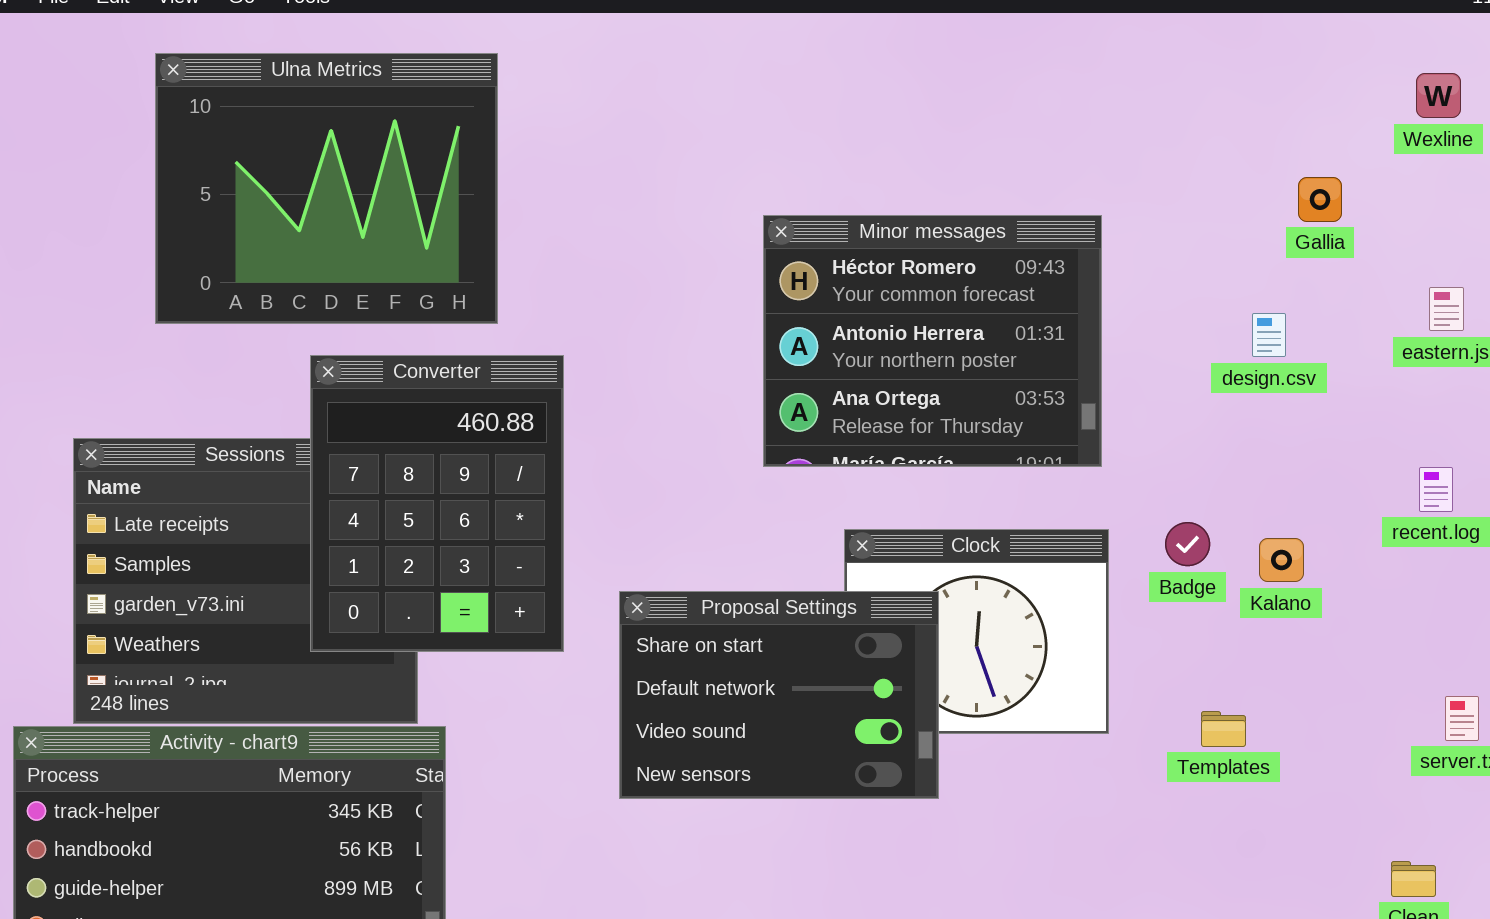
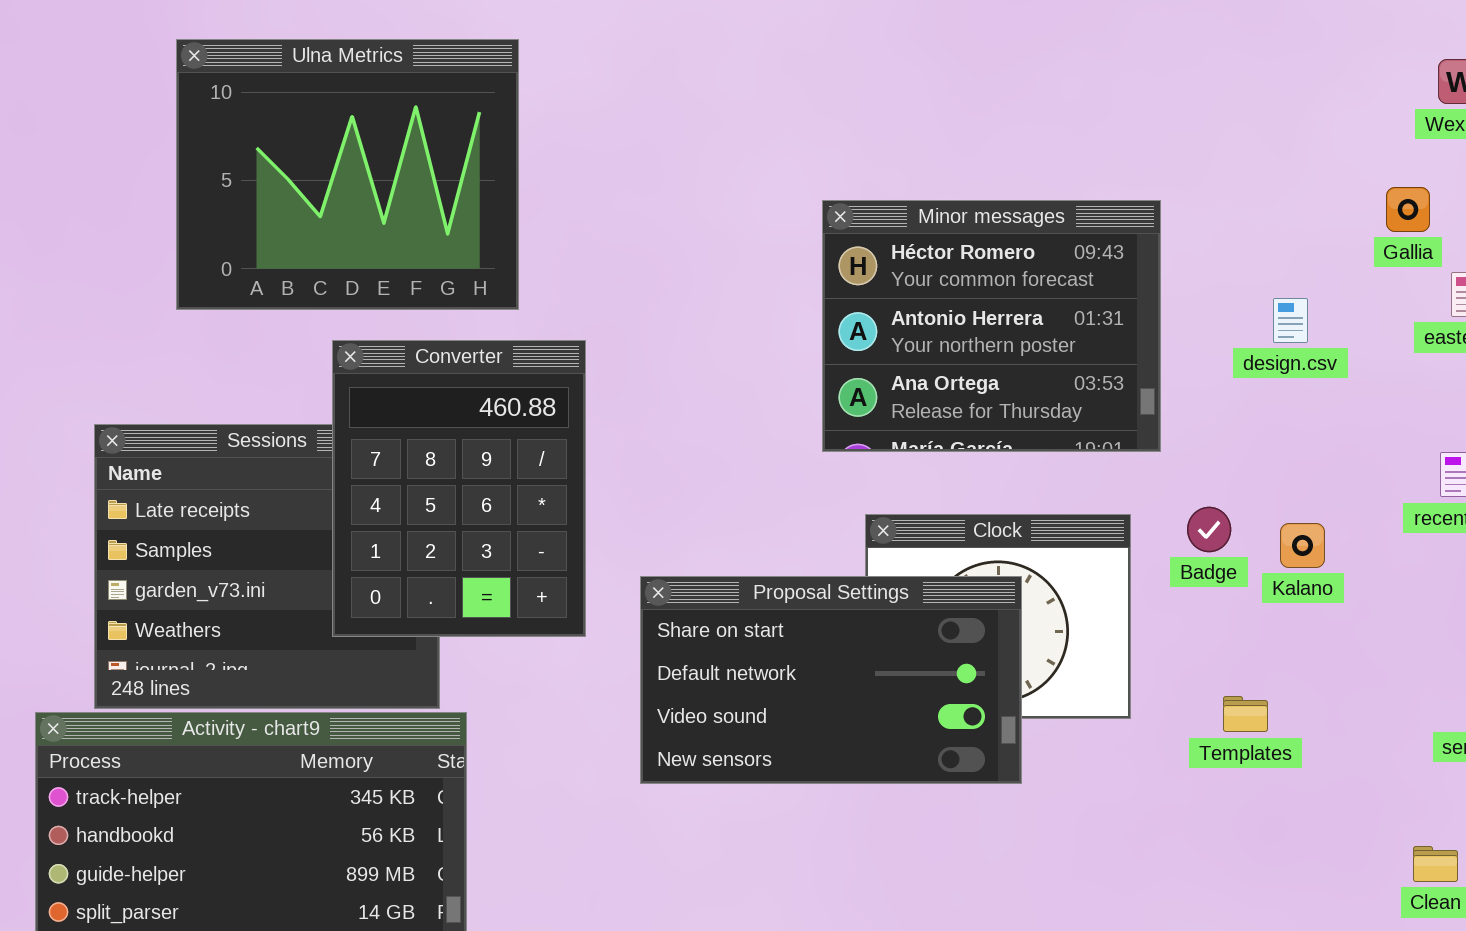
Gallia: [1298,177,1342,222] -> [1386,187,1430,232], moved
Minor messages: [763,215,1102,467] -> [822,200,1161,452], moved
Proposal Settings: [619,591,939,799] -> [640,576,1022,784], resized

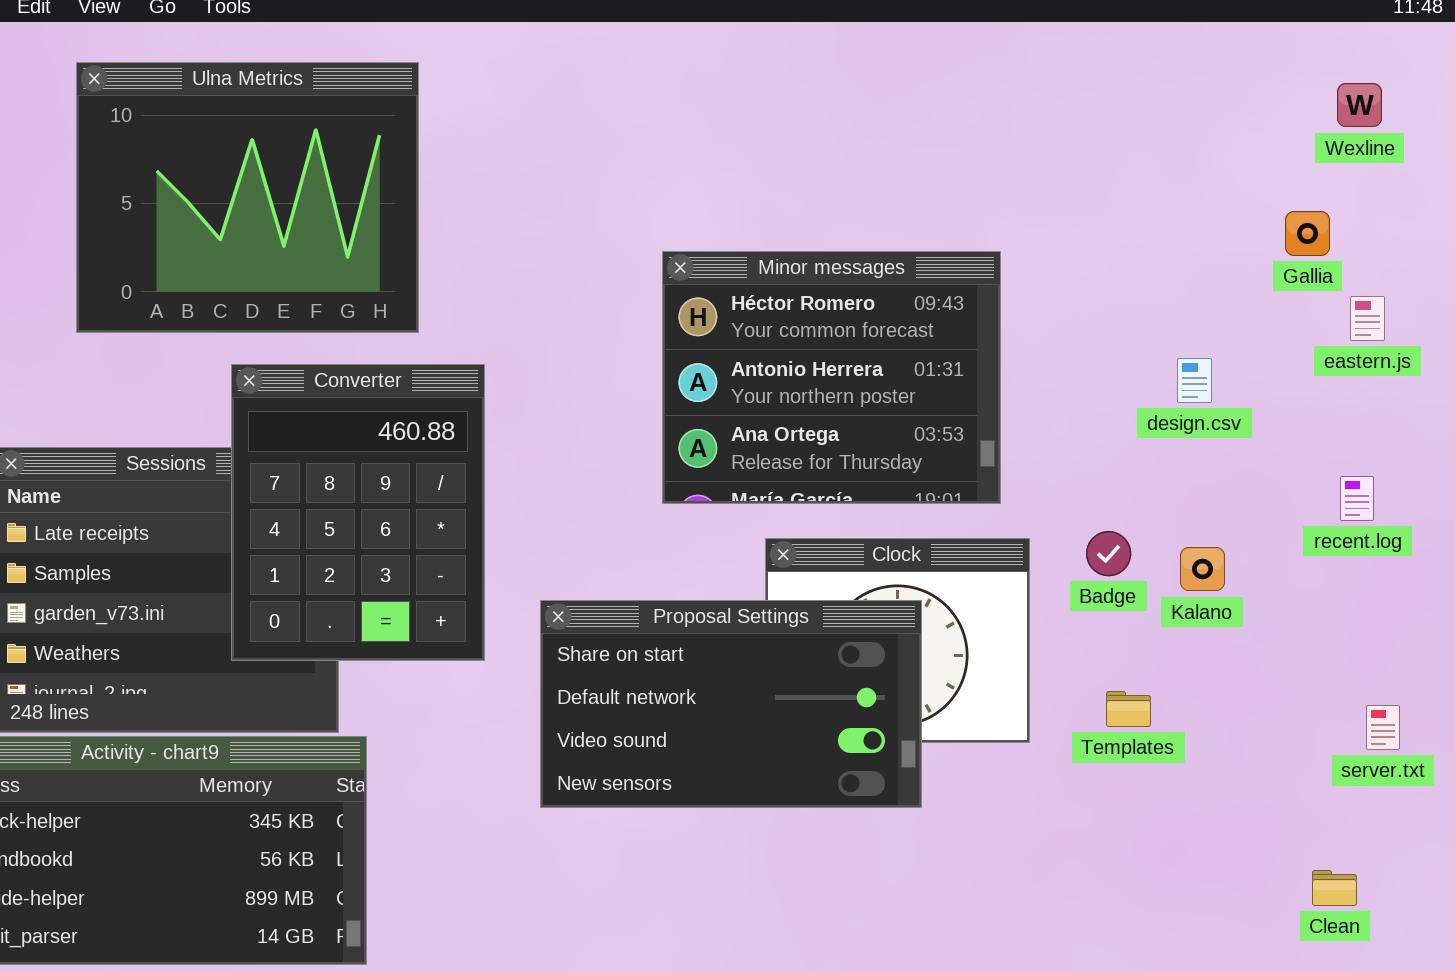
Minor messages: [822,200,1161,452] -> [662,251,1001,504], moved
design.csv: [1273,298,1308,343] -> [1177,358,1212,403], moved
Templates: [1223,696,1268,732] -> [1106,691,1151,727], moved

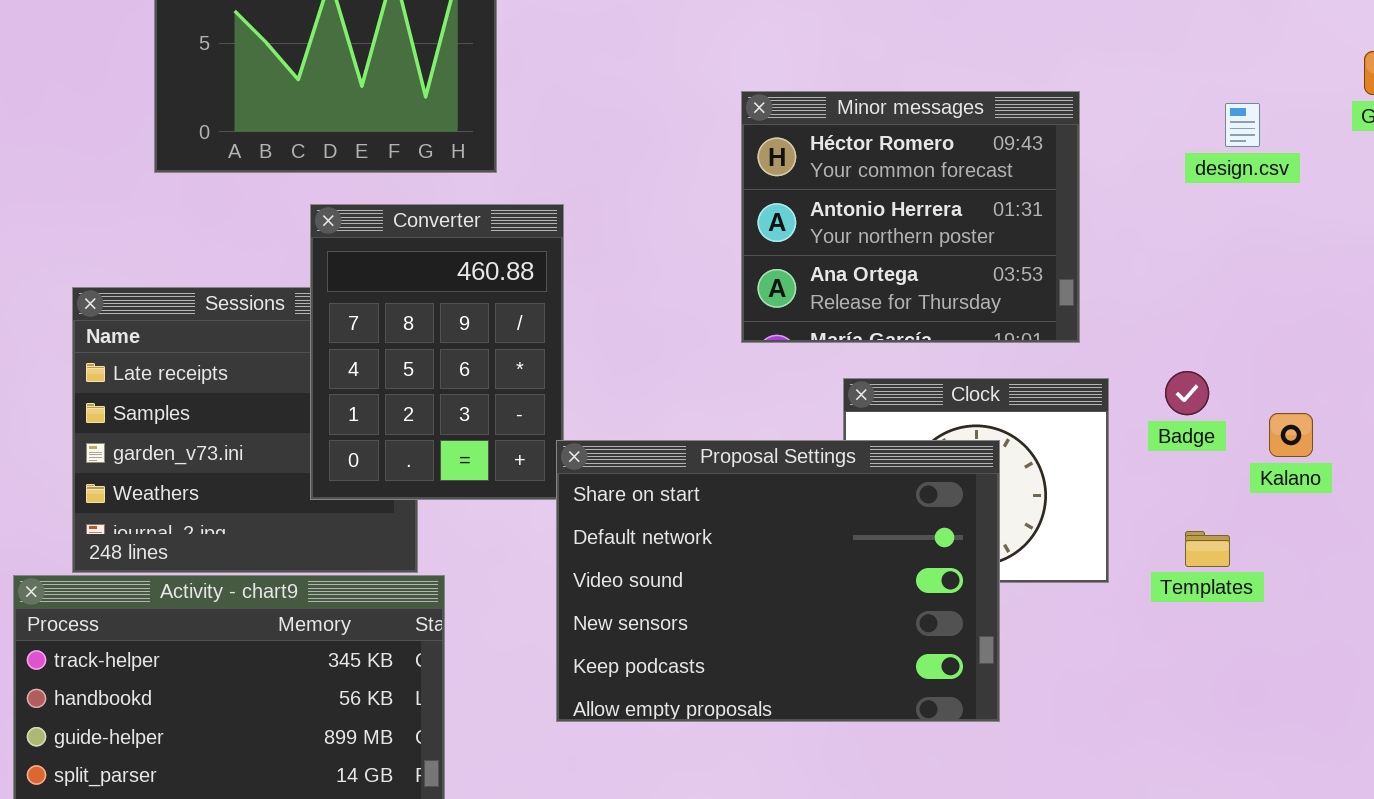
design.csv: [1177,358,1212,403] -> [1225,103,1260,147], moved
Kalano: [1180,547,1225,591] -> [1269,413,1313,457], moved
Proposal Settings: [540,600,922,808] -> [556,440,1000,722], resized

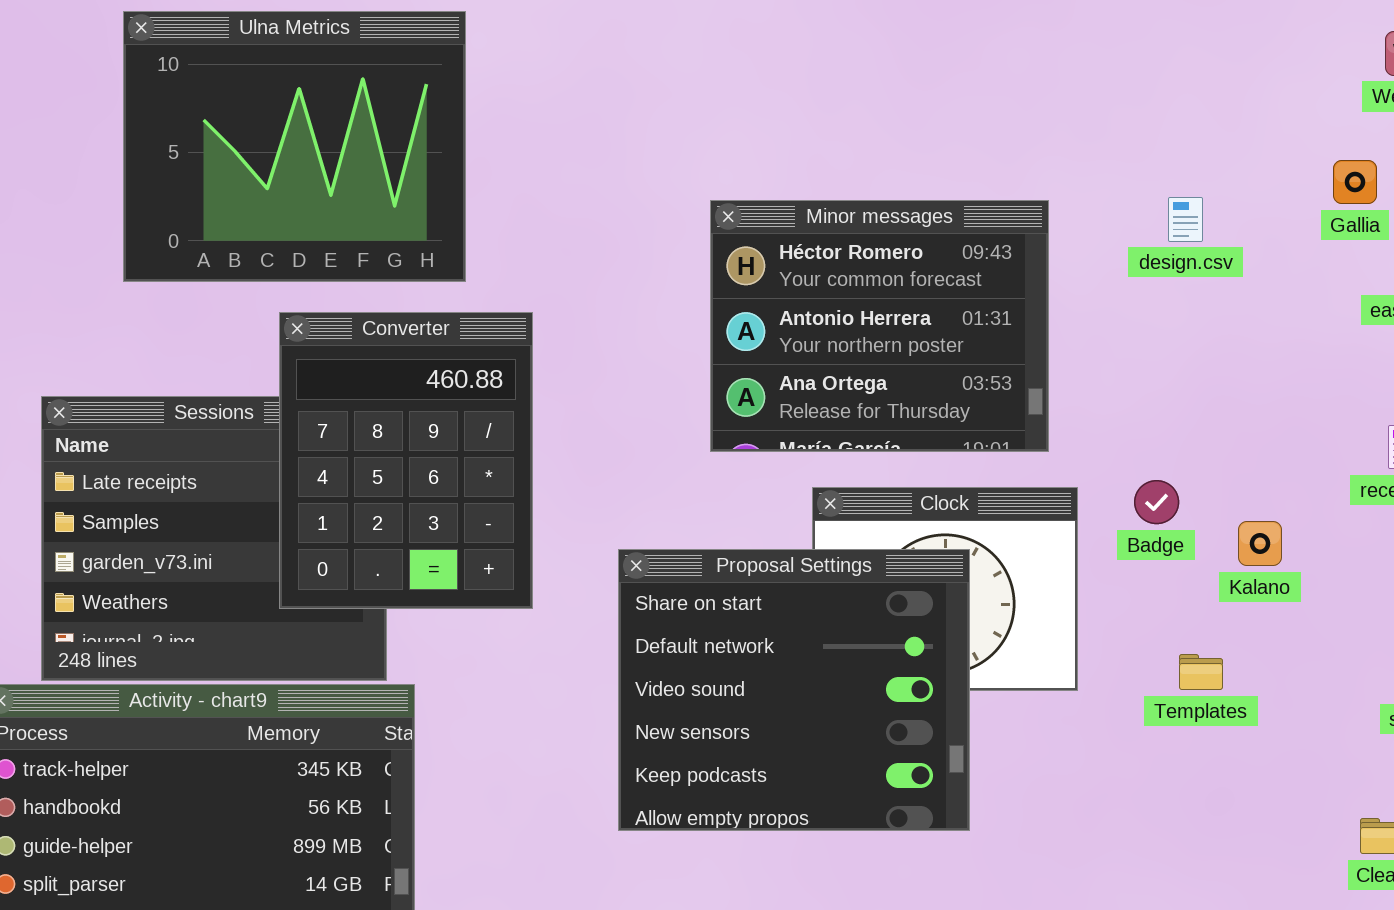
design.csv: [1225,103,1260,147] -> [1168,197,1203,242], moved
Proposal Settings: [556,440,1000,722] -> [618,549,970,831], resized
Templates: [1185,531,1230,567] -> [1179,654,1223,690], moved

